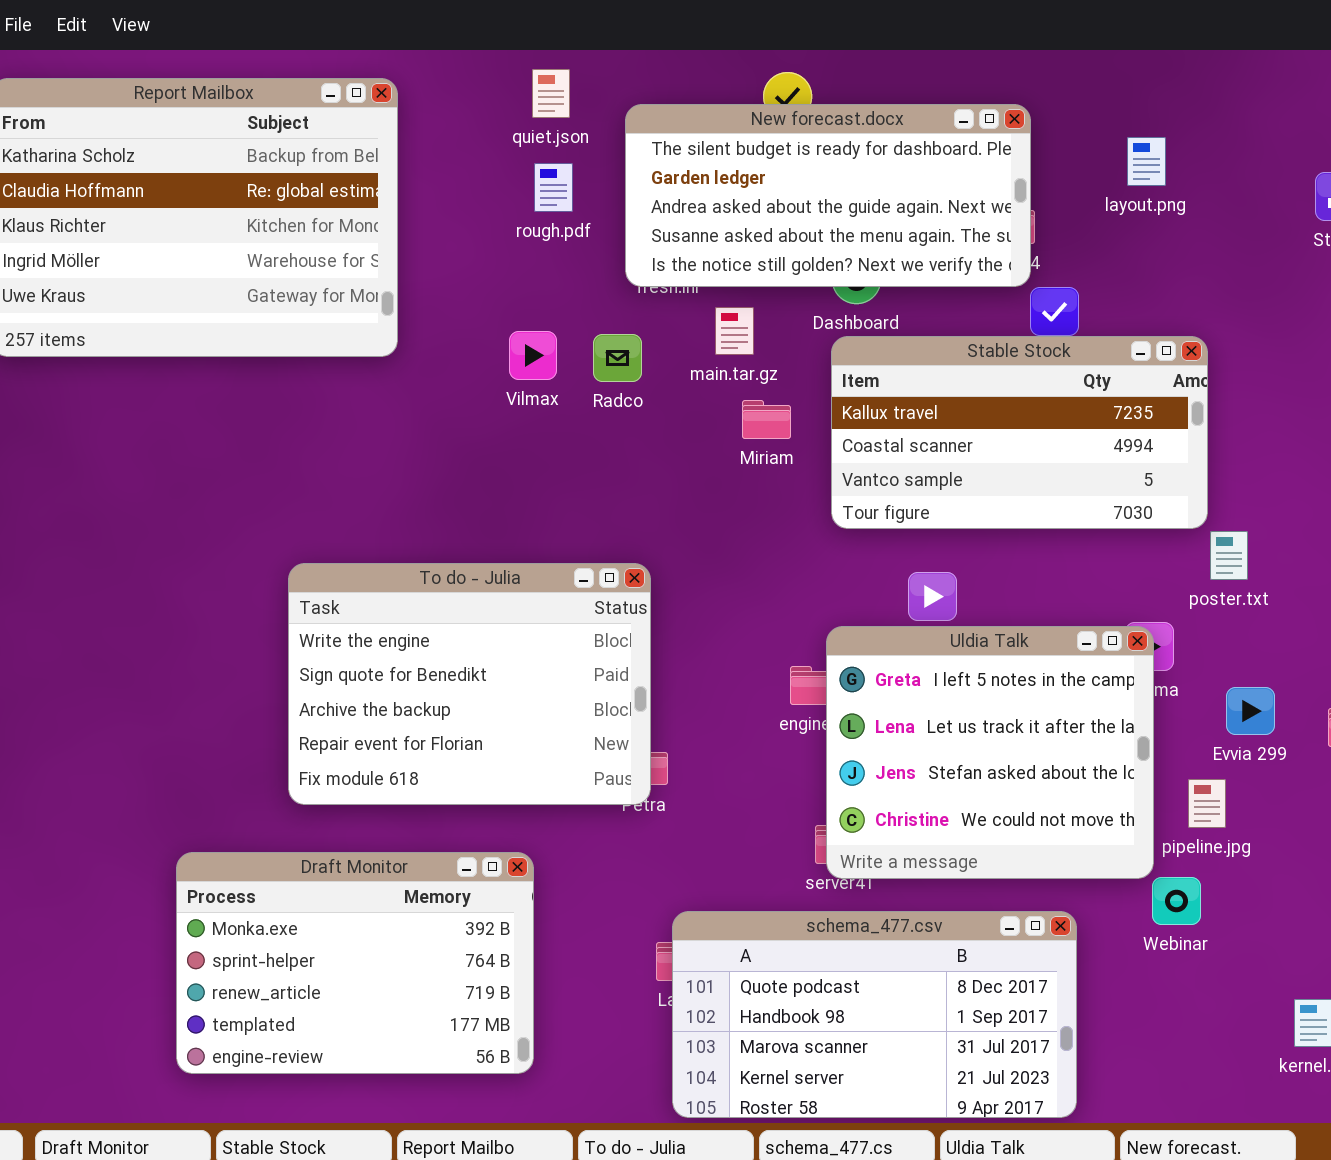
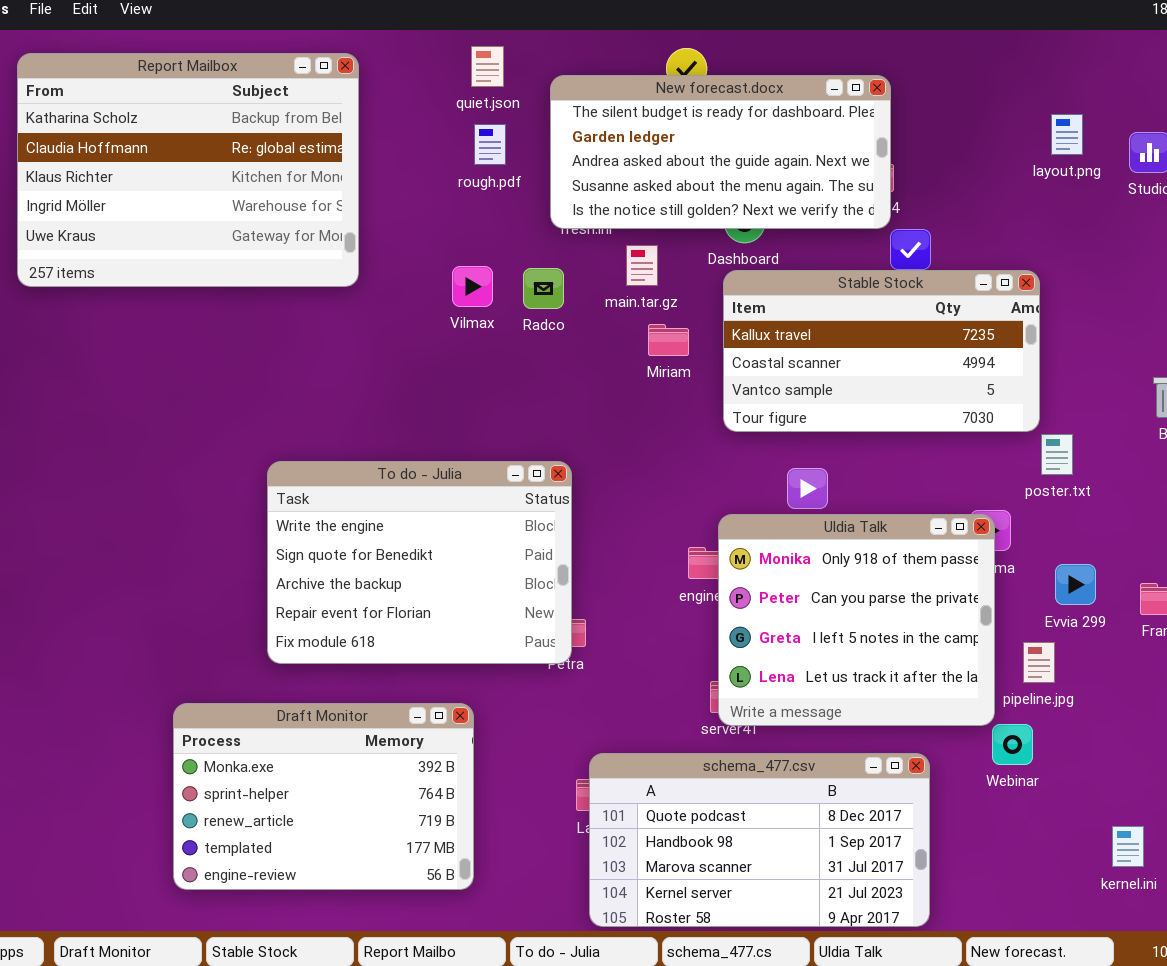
layout.png: [1127,137,1166,186] -> [1051,114,1083,155], moved
Uldia Talk: [826,626,1154,879] -> [718,514,995,726], scrolled up 2 rows

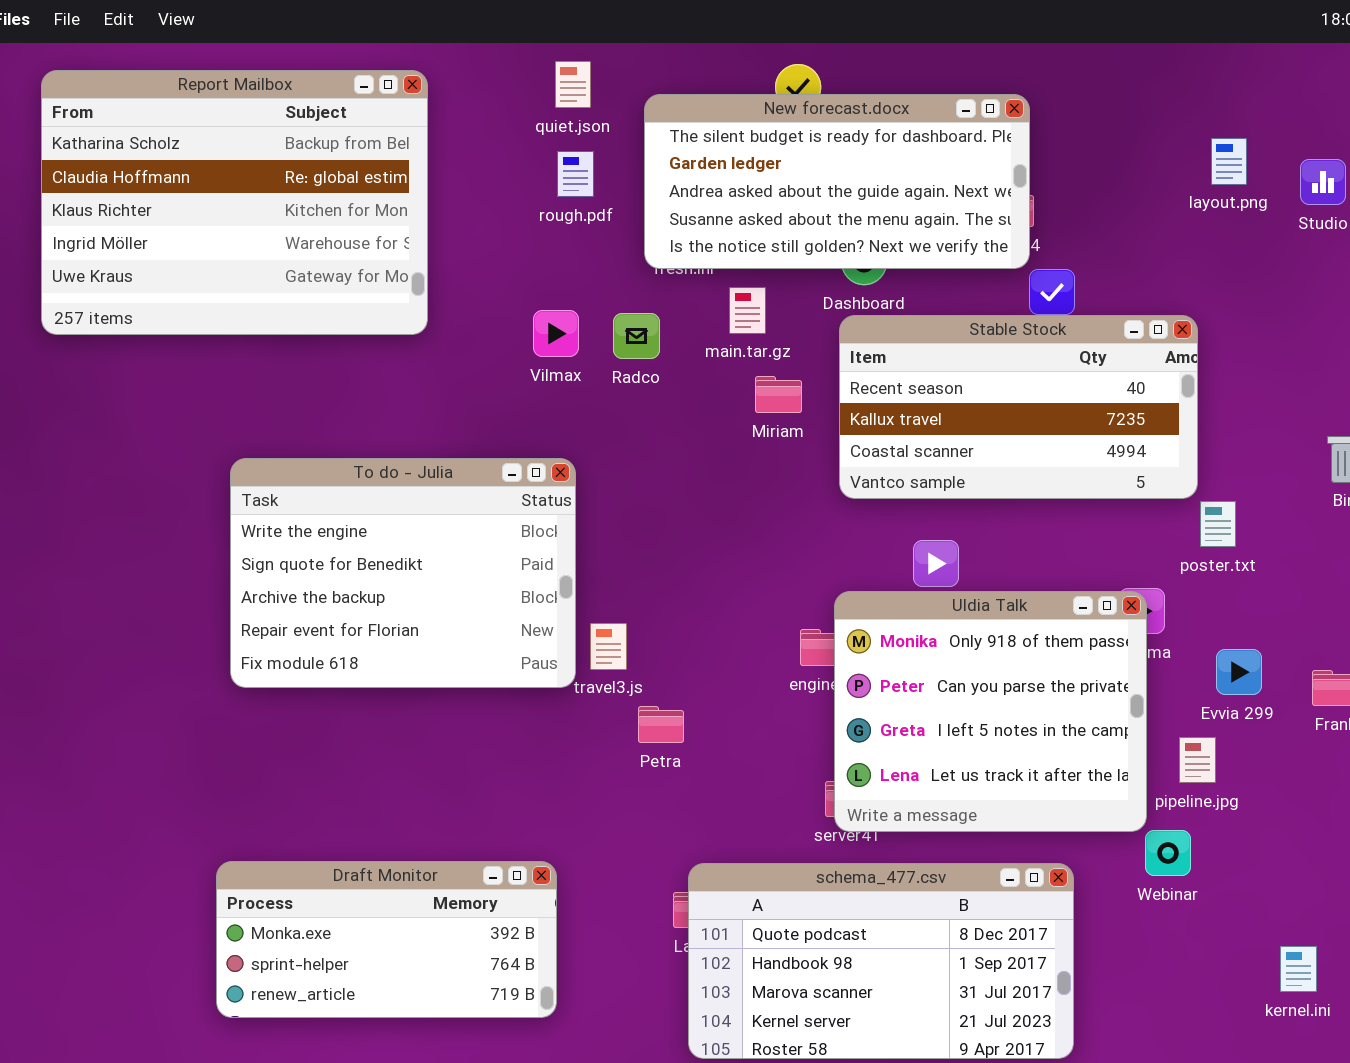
Stable Stock: [723,270,1040,432] -> [839,315,1198,499], scrolled up 1 row
To do - Julia: [267,461,572,664] -> [230,458,576,688], moved
Draft Monitor: [173,703,474,890] -> [216,861,557,1018], resized

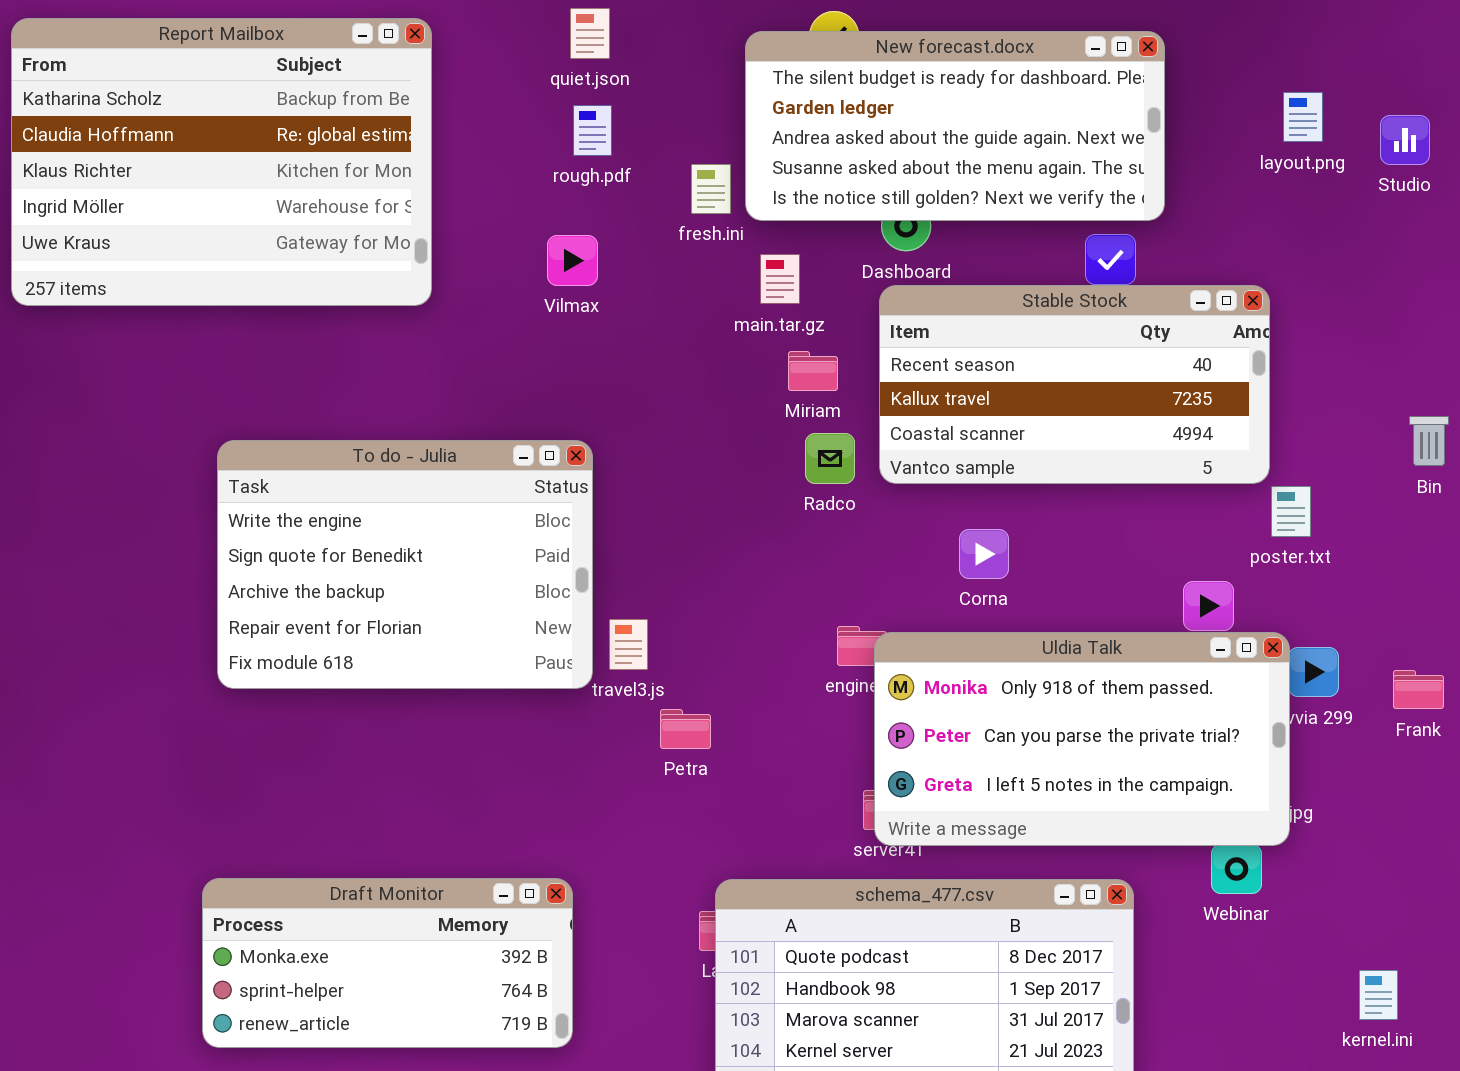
New forecast.docx: [644,94,1030,269] -> [745,31,1165,221], moved
Vilmax: [533,310,579,357] -> [547,235,598,286], moved
Radco: [613,313,660,359] -> [805,433,855,484], moved
Uldia Talk: [834,591,1147,832] -> [874,632,1290,846], resized

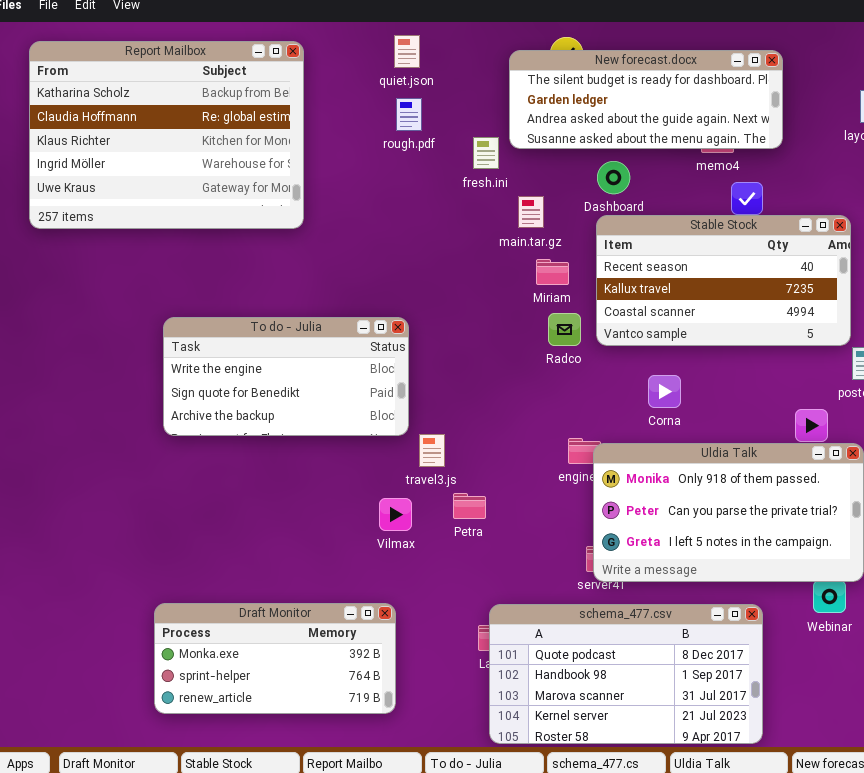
New forecast.docx: [745,31,1165,221] -> [509,50,783,149], resized
Vilmax: [547,235,598,286] -> [379,498,412,531], moved
To do - Julia: [217,440,593,689] -> [163,317,409,436], resized

